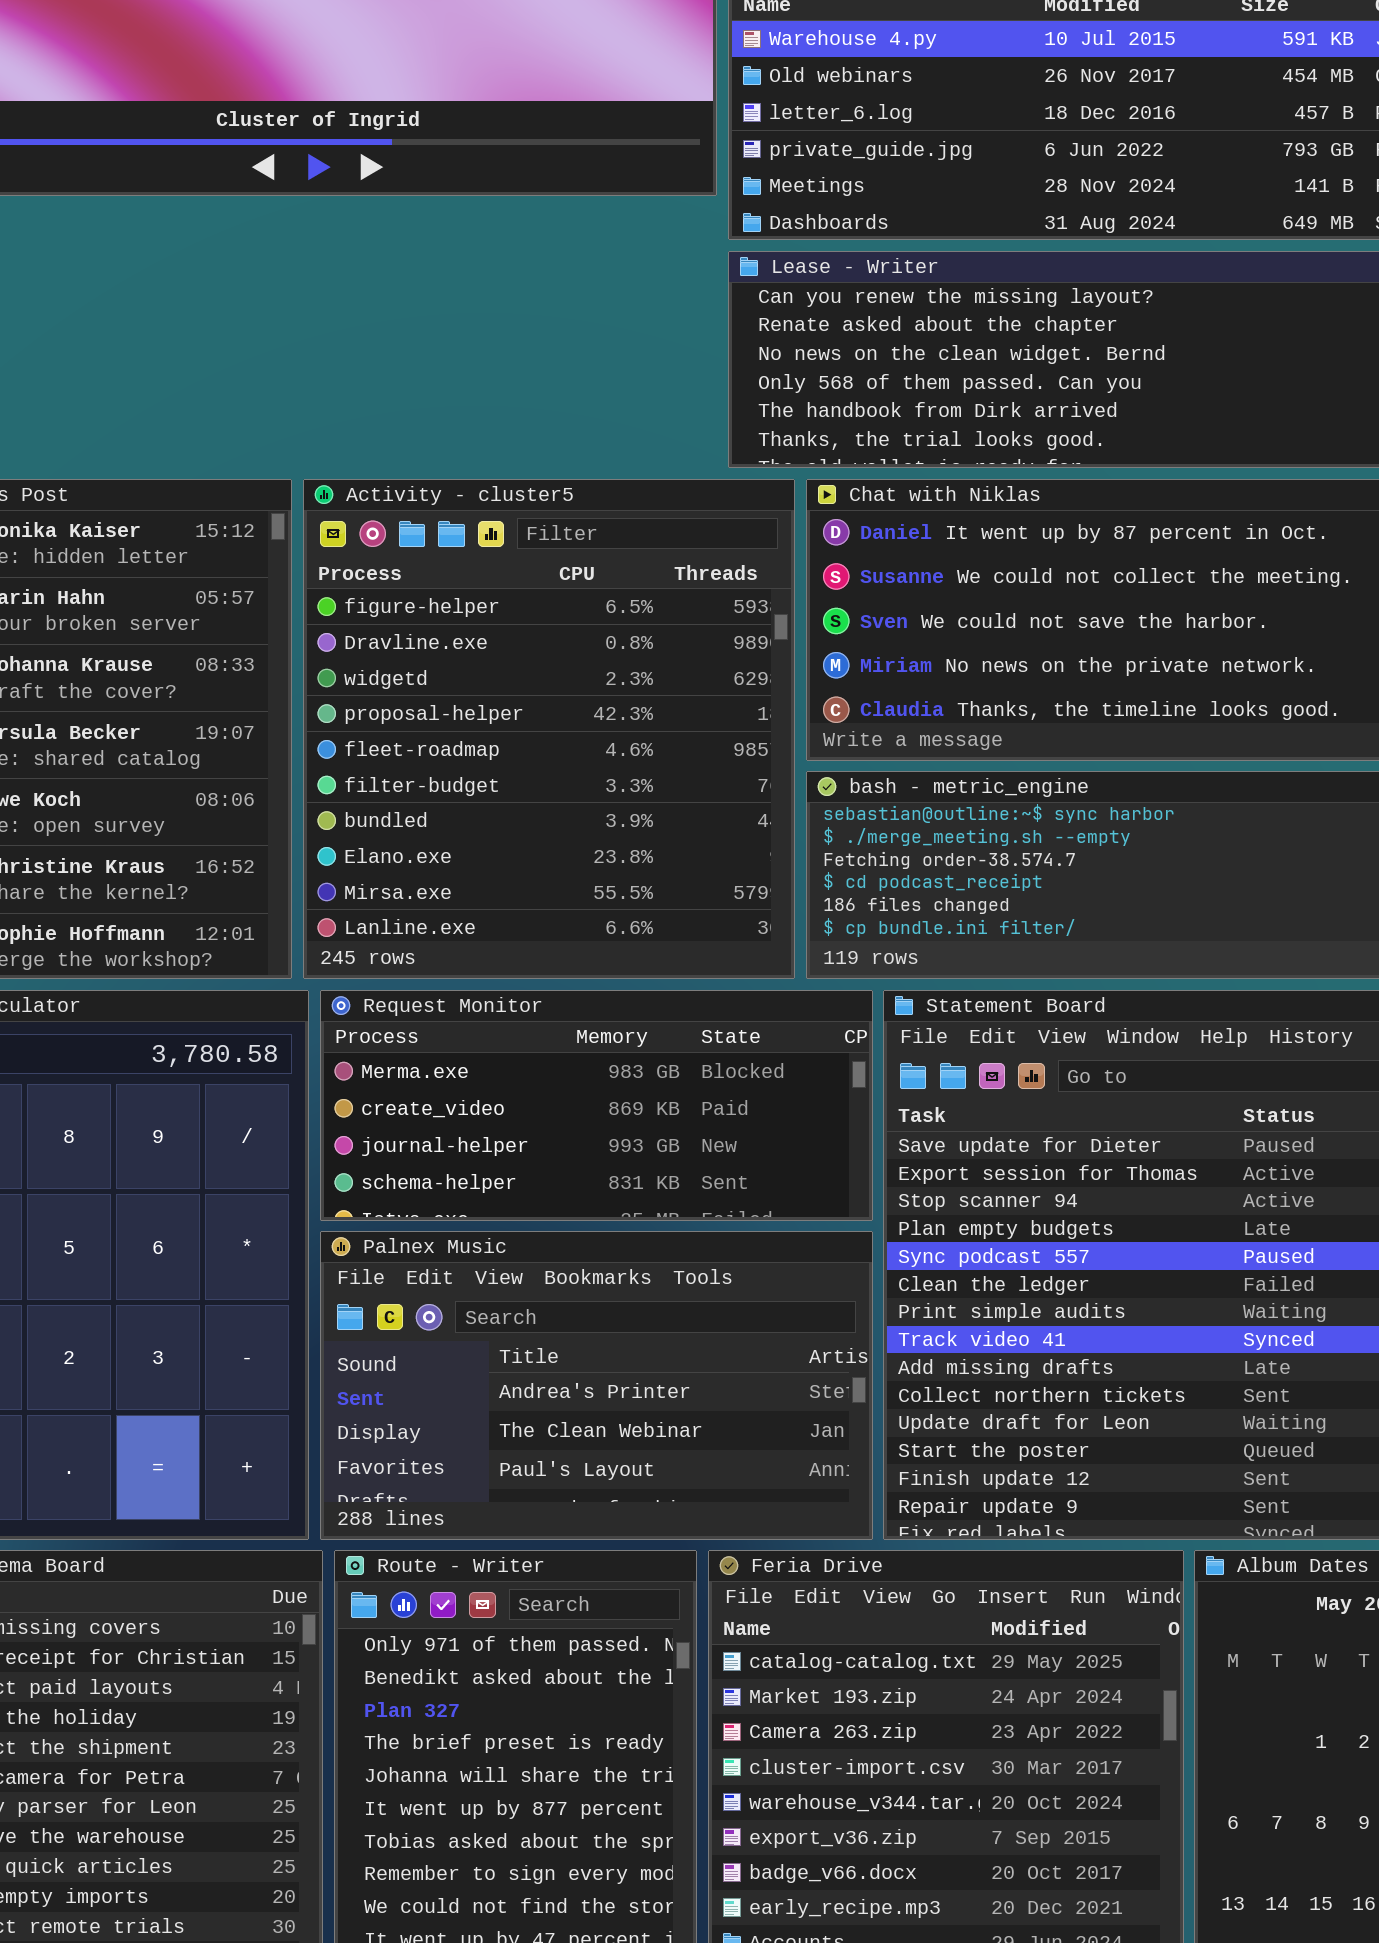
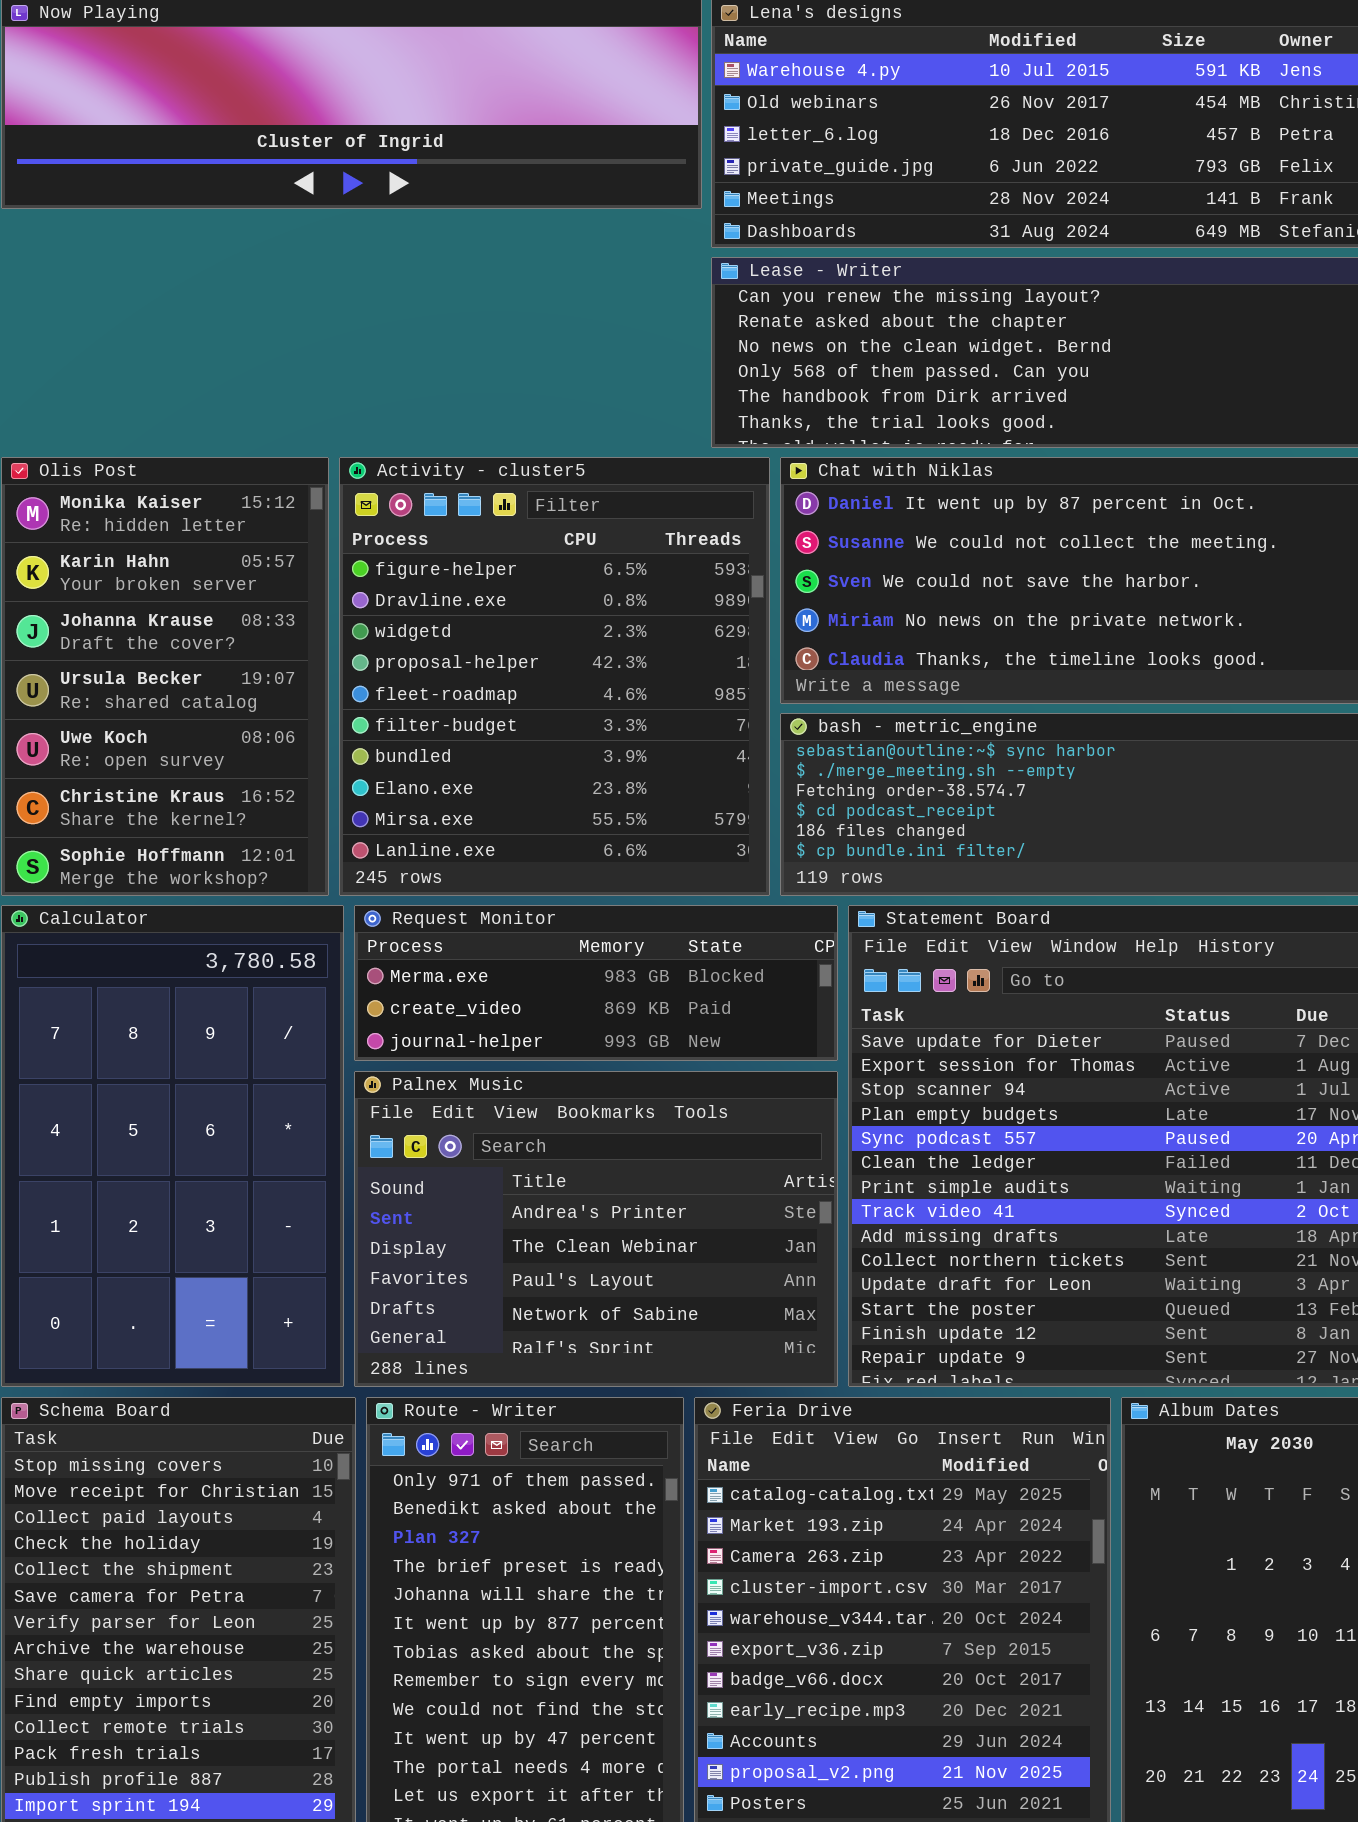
Request Monitor: [320,990,873,1221] -> [354,905,838,1061], resized
Palnex Music: [320,1231,873,1540] -> [354,1071,838,1387], resized

